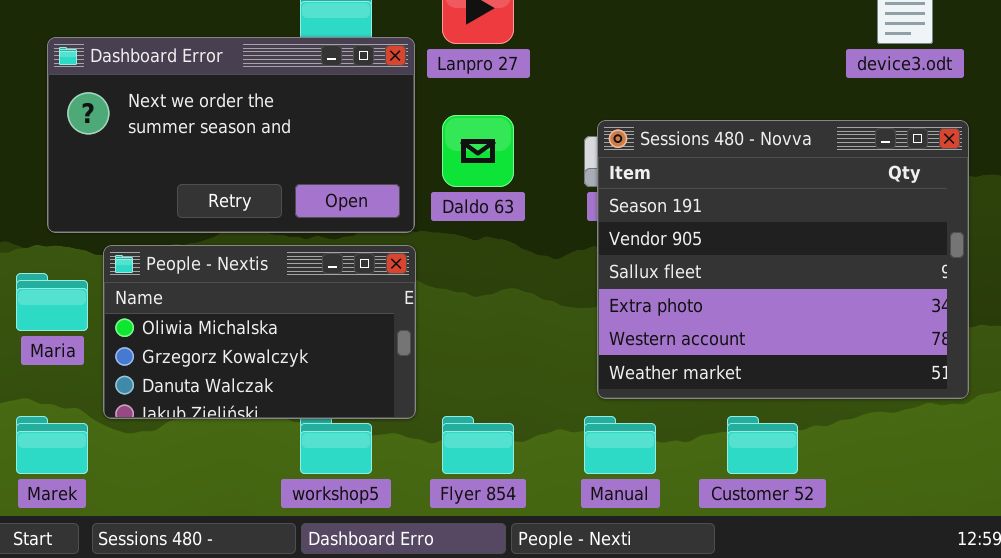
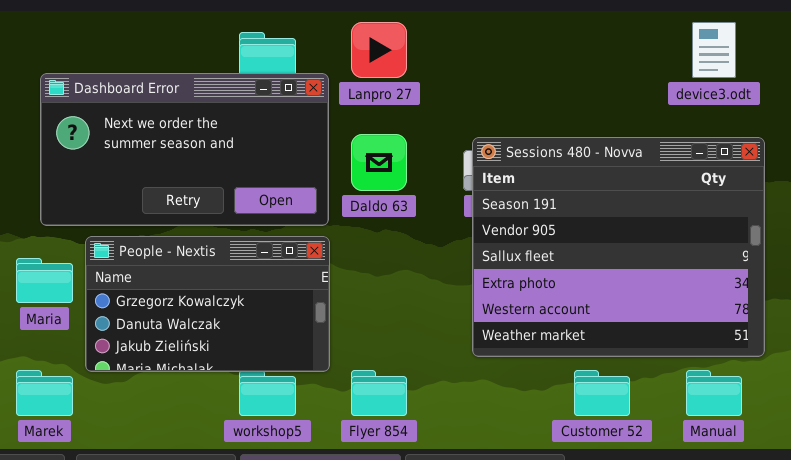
People - Nextis: [103,245,416,419] -> [85,236,330,372], scrolled down 1 row
Manual: [584,416,656,474] -> [686,370,742,416], moved

